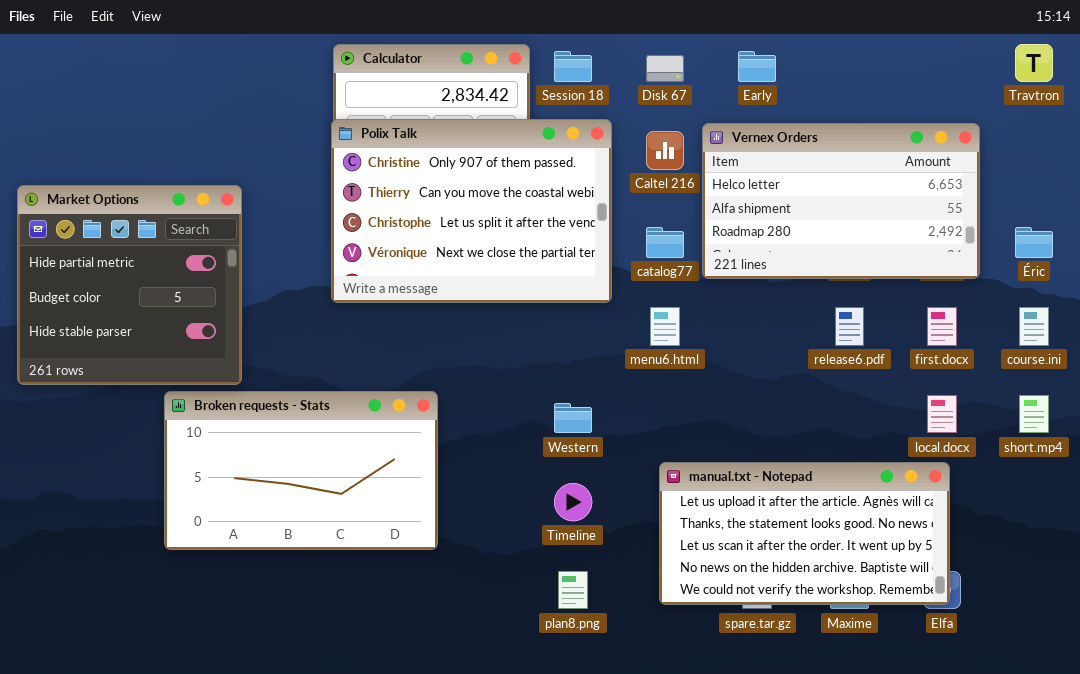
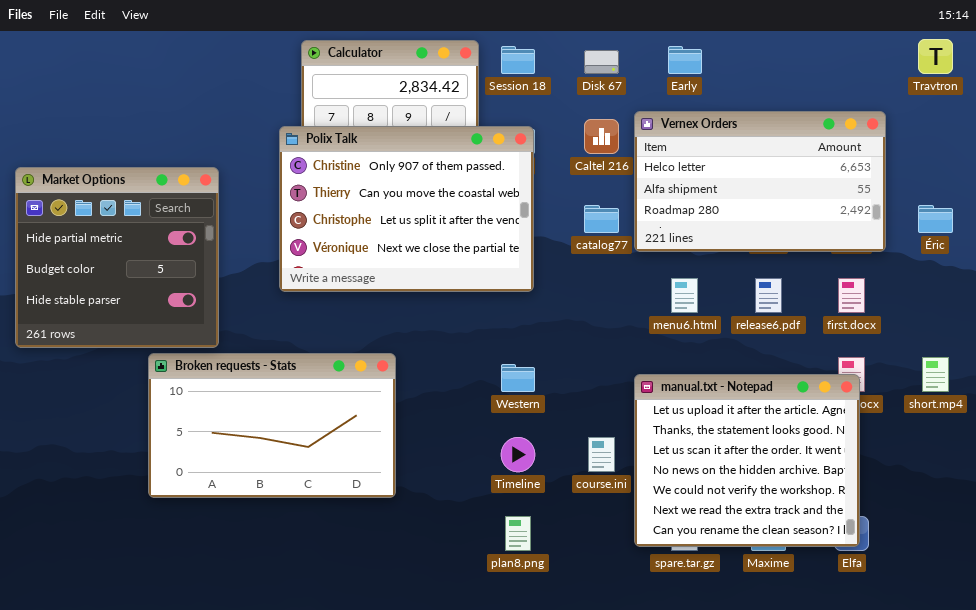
Polix Talk: [331,119,612,303] -> [279,126,534,292], moved
menu6.html: [650,307,680,346] -> [671,278,698,313], moved
course.ini: [1019,307,1049,346] -> [588,437,615,472], moved
manual.txt - Notepad: [659,462,950,605] -> [634,374,860,547], resized

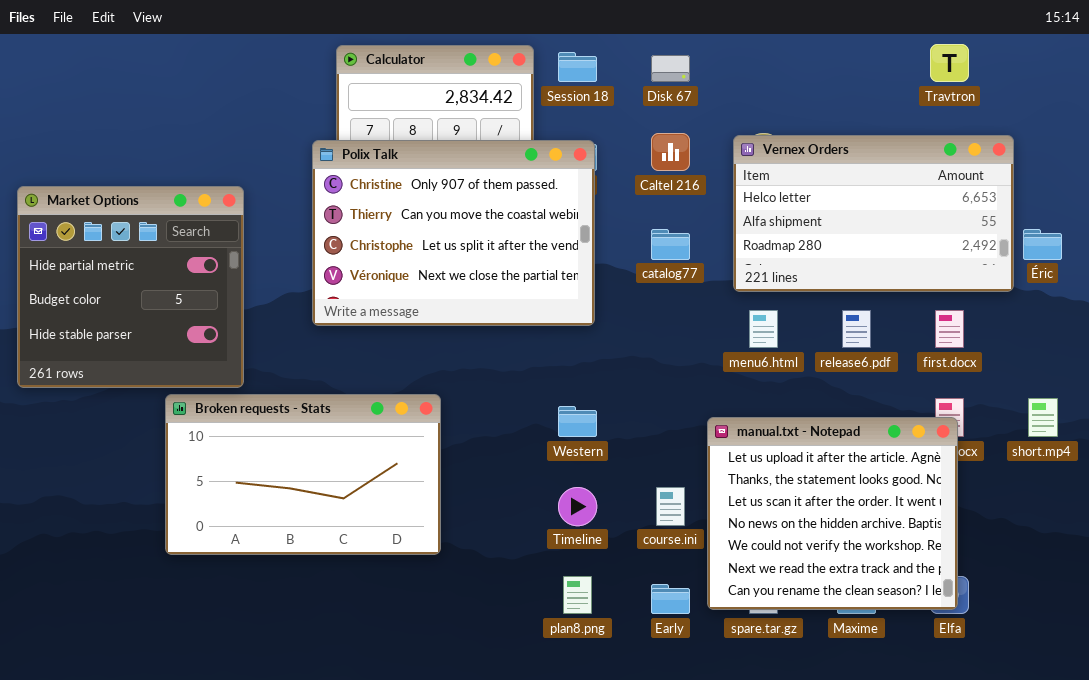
Travtron: [918,39,953,74] -> [930,44,969,82], moved
Early: [668,46,702,74] -> [651,584,690,614], moved
Vernex Orders: [634,111,886,252] -> [733,135,1014,292], moved

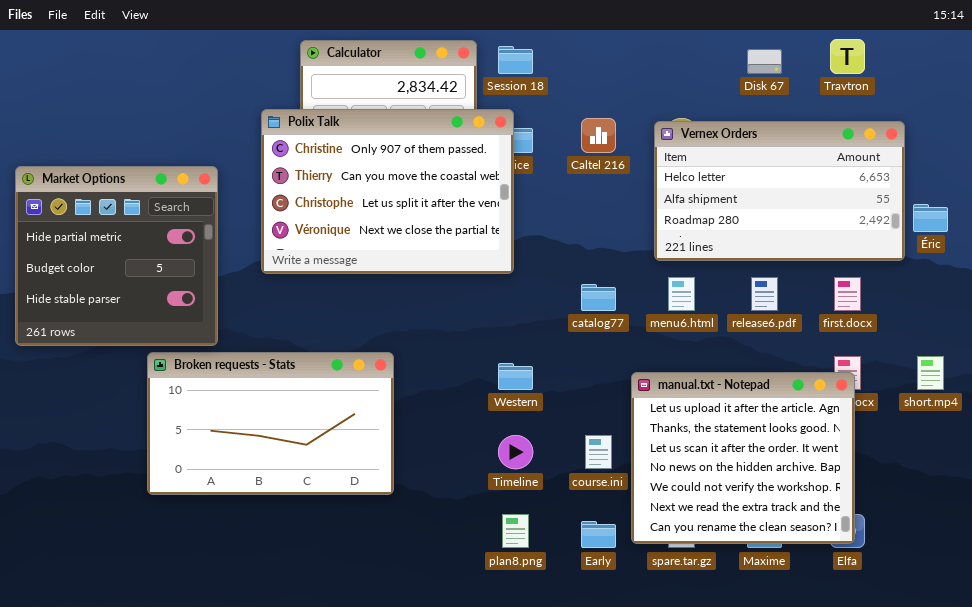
Disk 67: [651,55,690,82] -> [747,49,782,74], moved
Polix Talk: [312,140,595,326] -> [261,109,514,274], moved
catalog77: [651,229,690,260] -> [581,284,616,311], moved

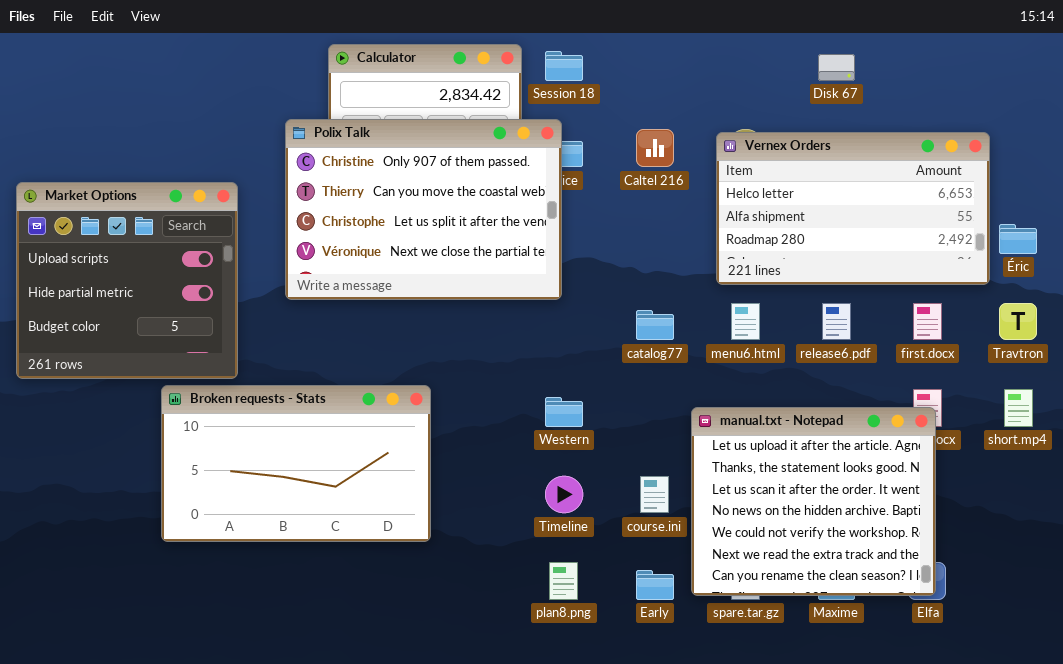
Travtron: [830,39,865,74] -> [999,303,1037,340], moved
Market Options: [15,166,218,346] -> [16,182,238,379], scrolled up 1 row

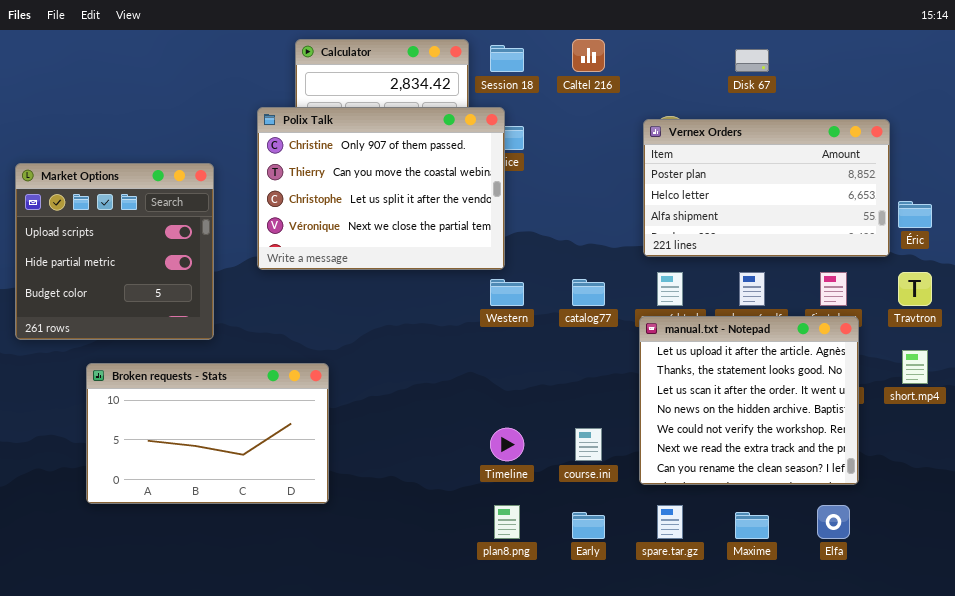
Caltel 216: [636,129,674,167] -> [572,39,605,72], moved
Vernex Orders: [716,132,990,285] -> [643,119,890,257], scrolled up 1 row
Broken requests - Stats: [161,385,431,542] -> [86,363,329,504], moved
Western: [545,397,583,427] -> [490,279,524,306], moved
manual.txt - Notepad: [691,407,936,596] -> [639,316,859,485], moved

